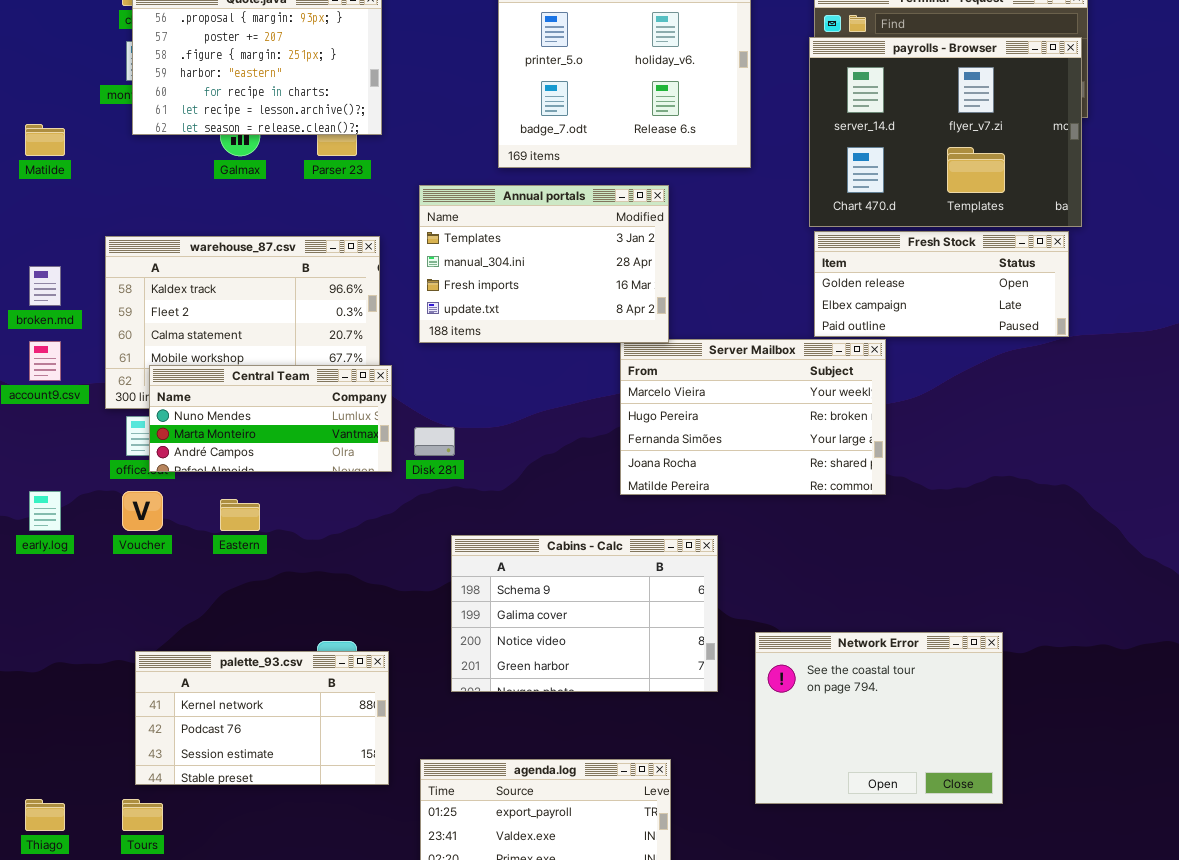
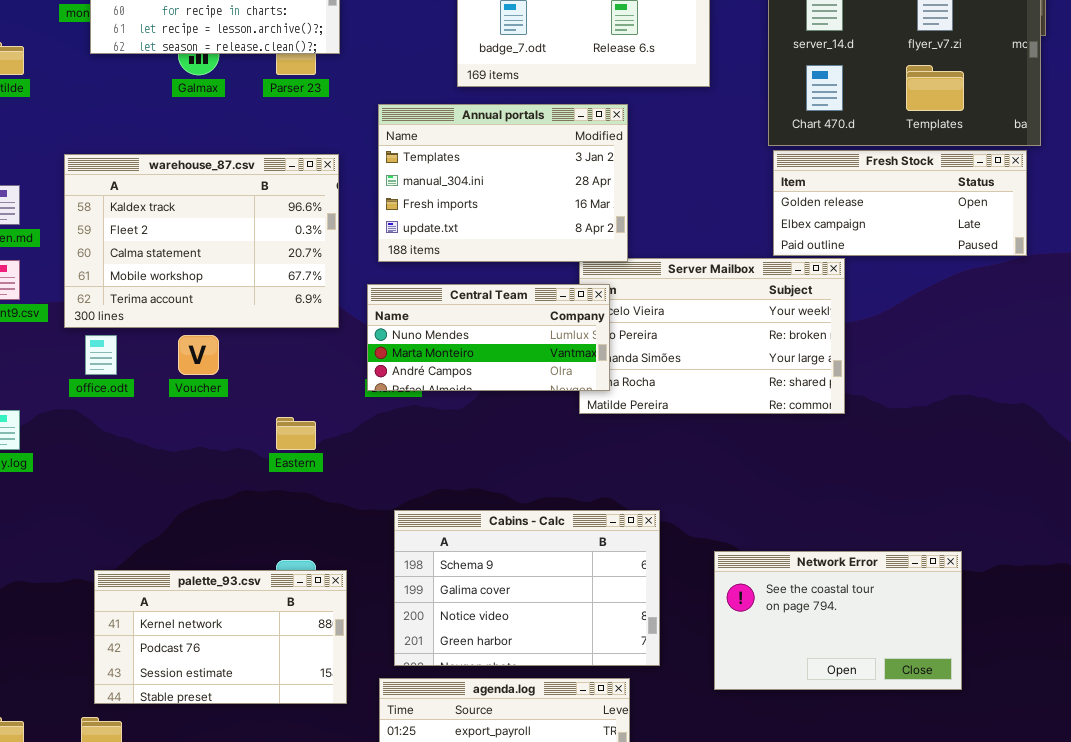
Central Team: [149,365,392,472] -> [367,284,610,391], moved
Voucher: [122,491,163,531] -> [178,335,219,375], moved
Eastern: [220,499,260,531] -> [276,417,316,450], moved
Cabins - Calc: [451,535,718,692] -> [394,510,660,666], moved
Network Error: [755,632,1003,804] -> [714,551,962,690], resized

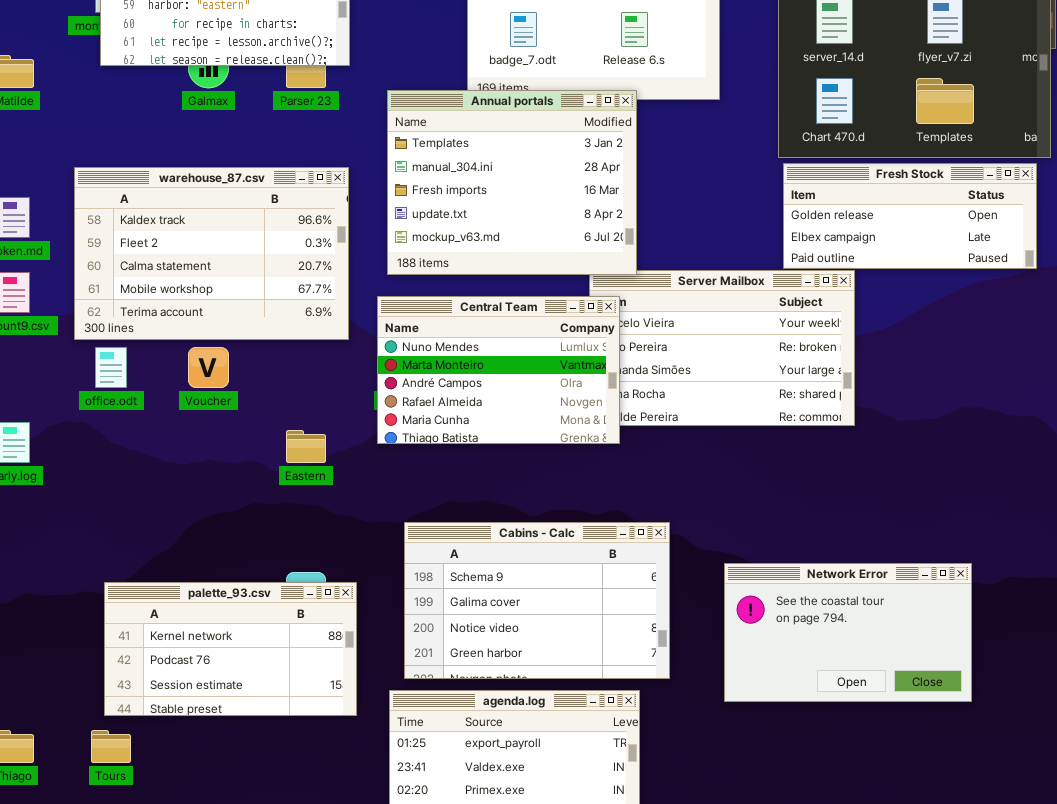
Annual portals: [378,104,628,262] -> [387,90,637,275], resized
Central Team: [367,284,610,391] -> [377,296,620,444], resized

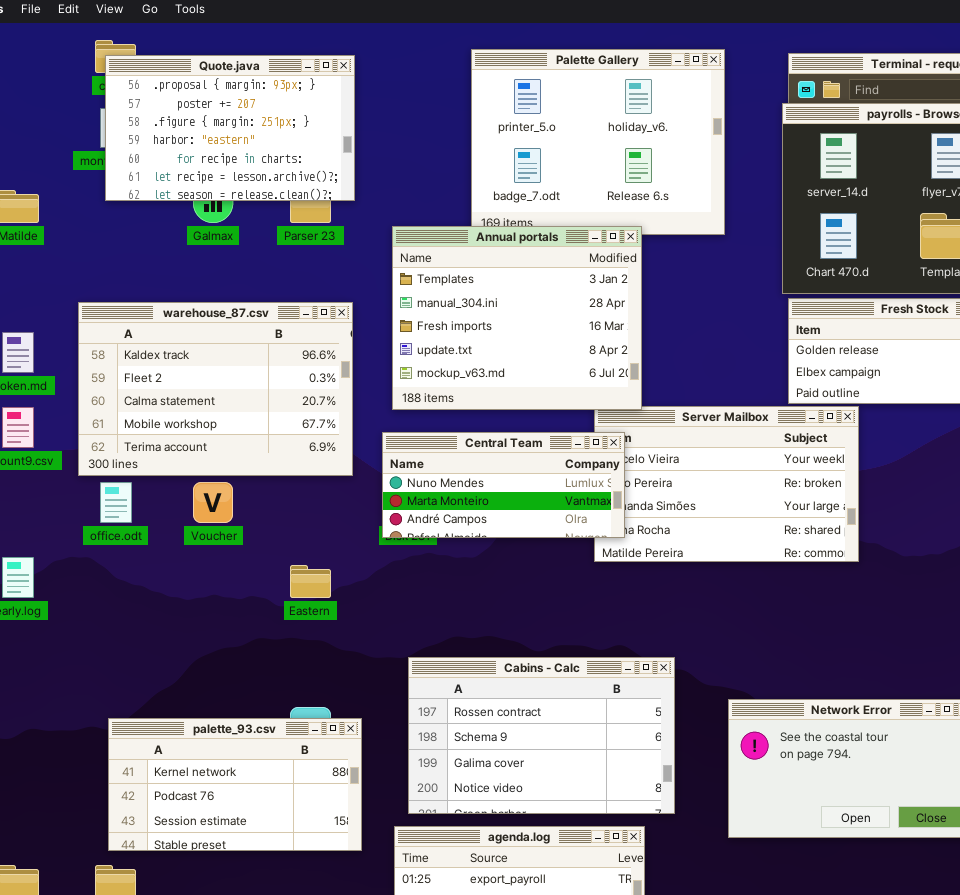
Central Team: [377,296,620,444] -> [382,432,625,538], resized
Cabins - Calc: [404,522,670,679] -> [408,657,675,814], scrolled up 1 row

